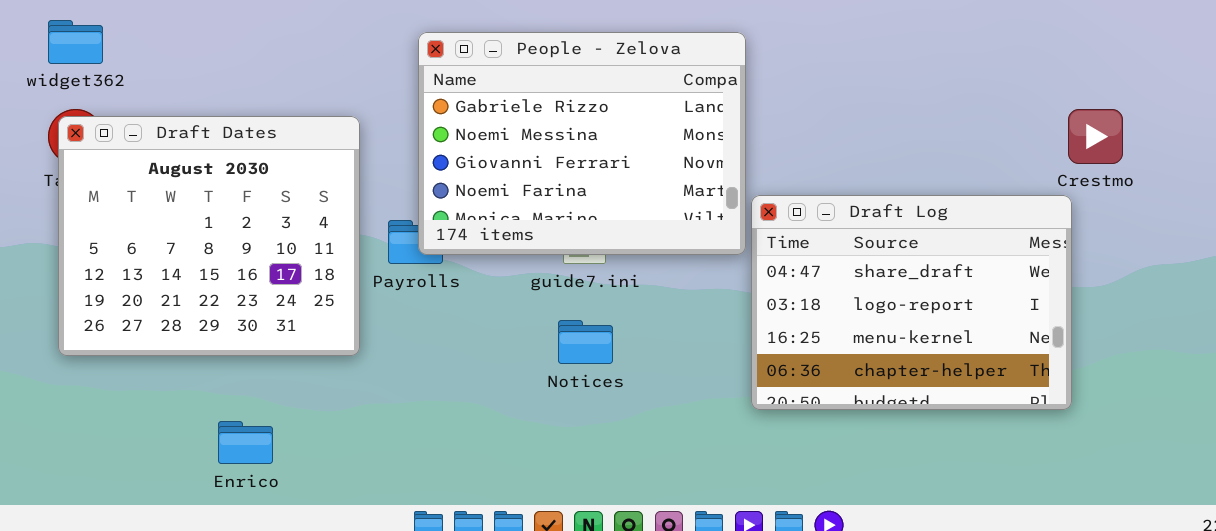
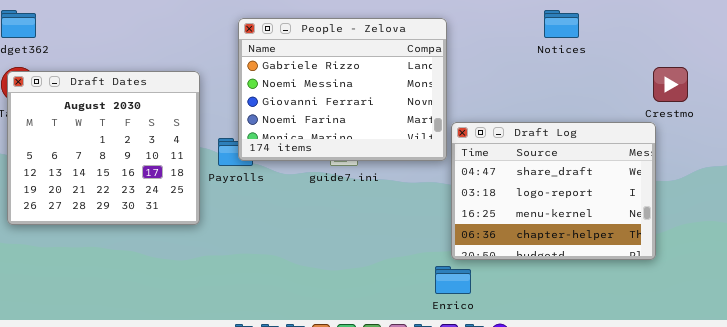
Notices: [558,320,613,364] -> [544,10,579,38], moved
Enrico: [218,421,273,464] -> [435,266,471,294], moved

